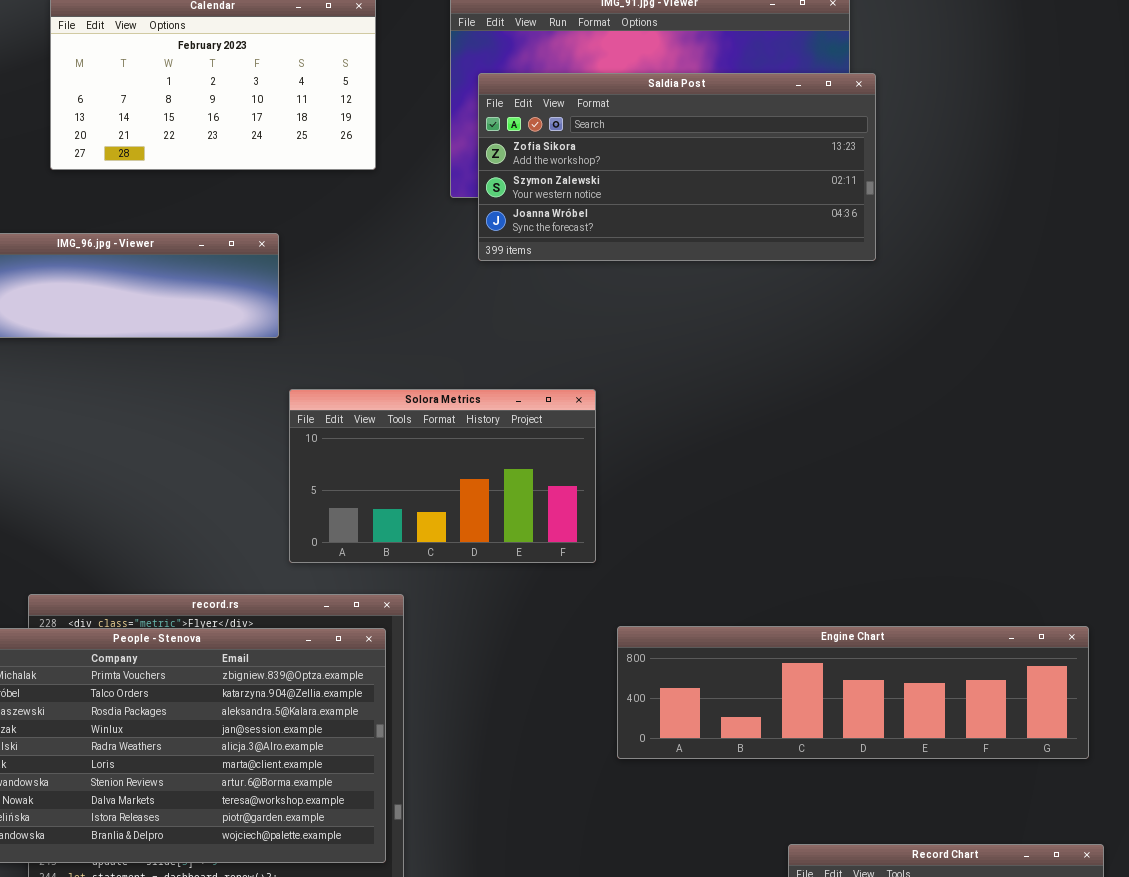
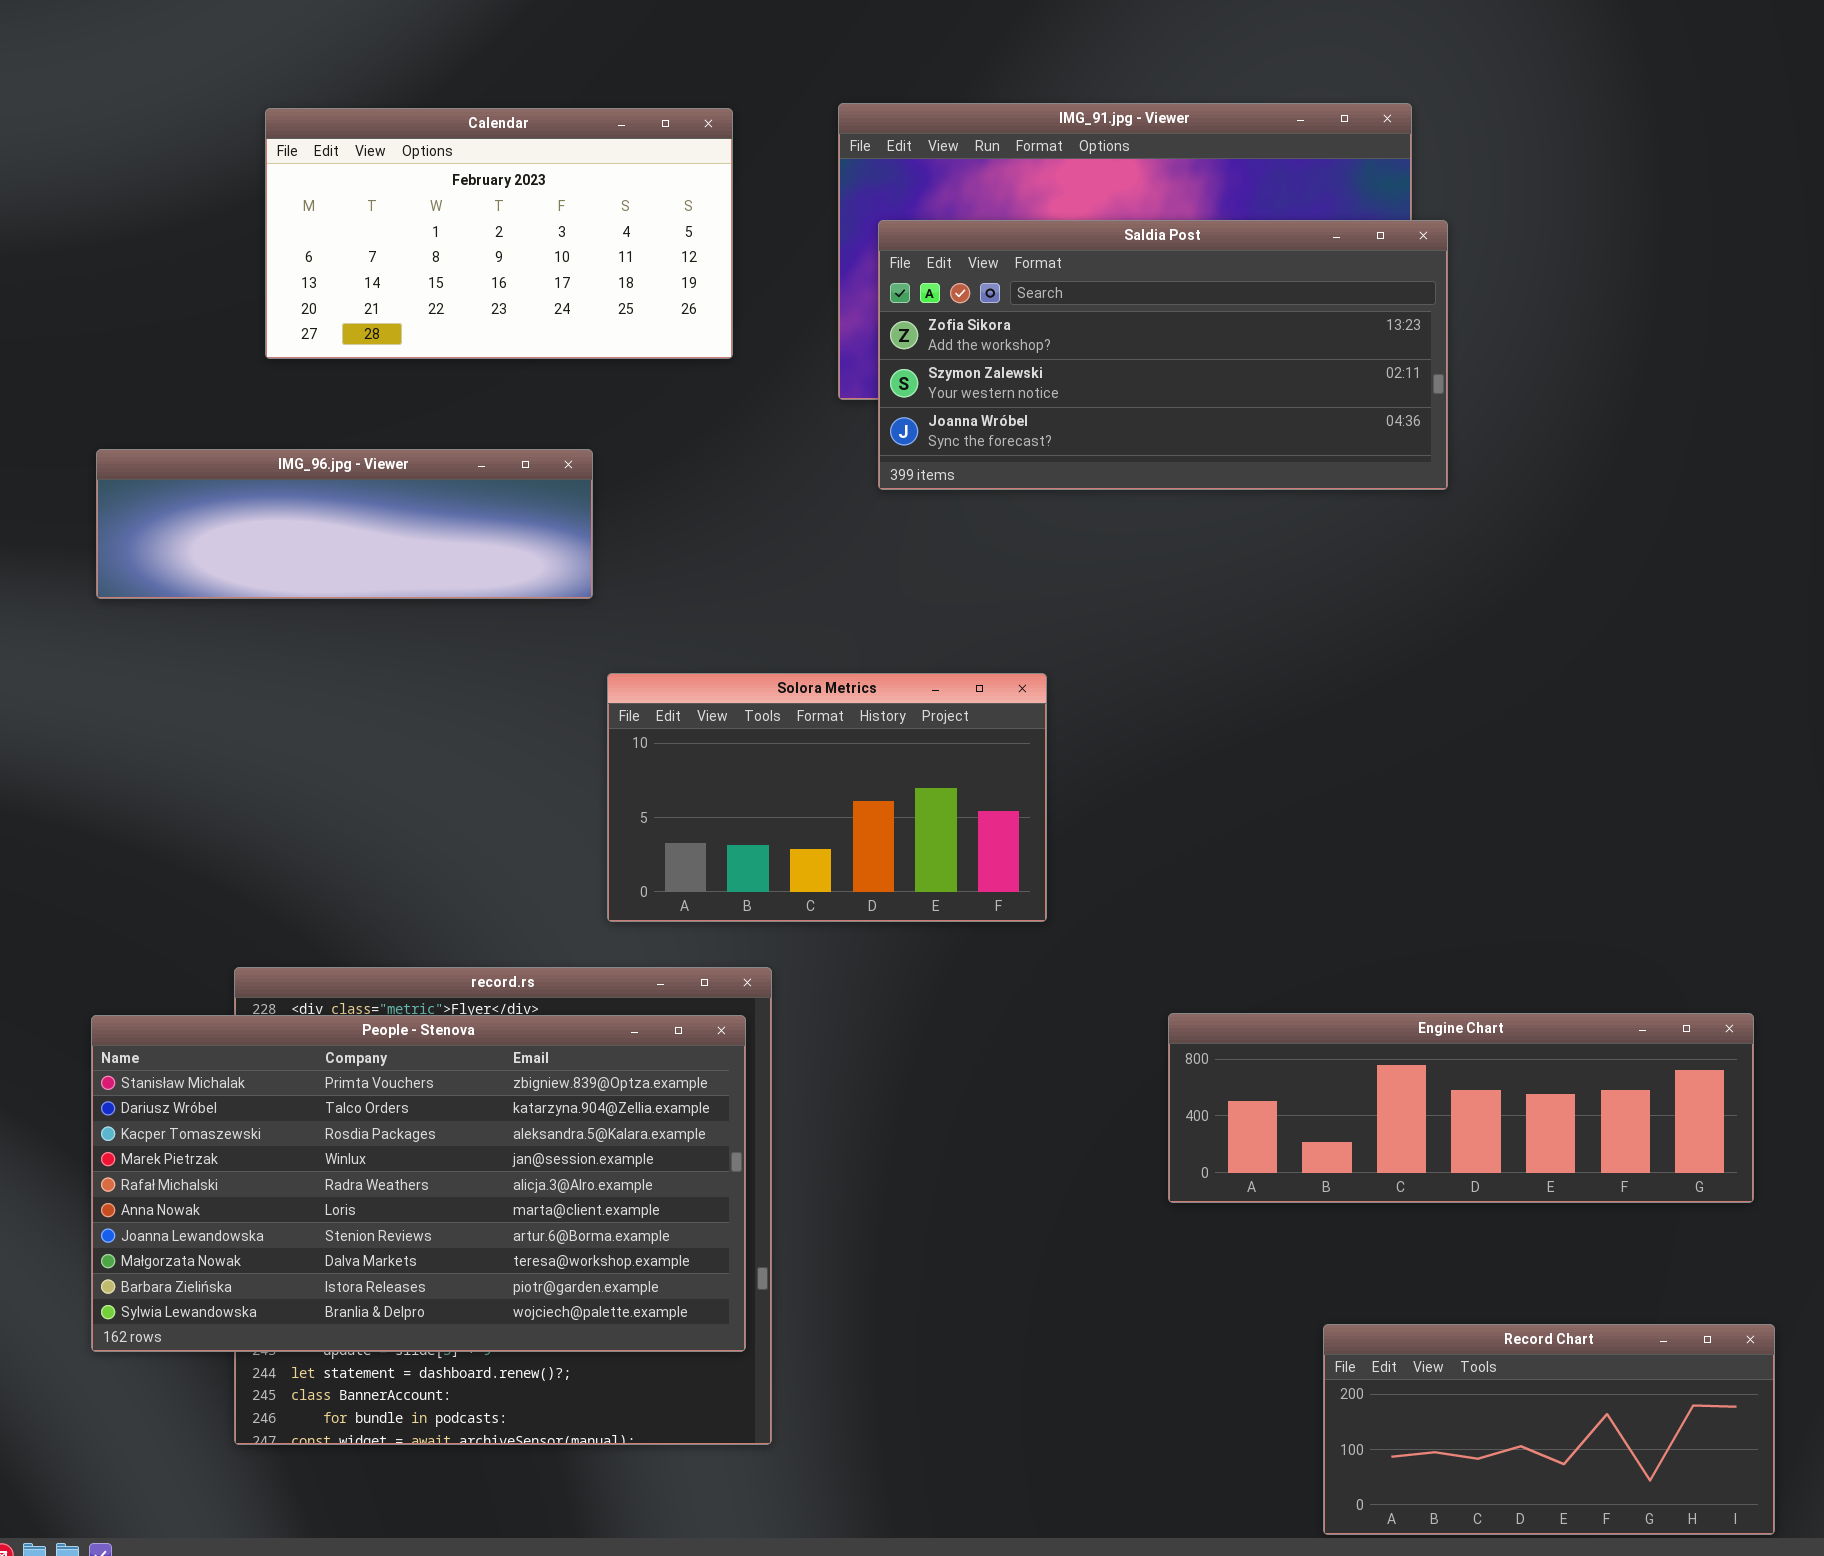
Engine Chart: [617,626,1089,759] -> [1168,1013,1754,1203], resized

